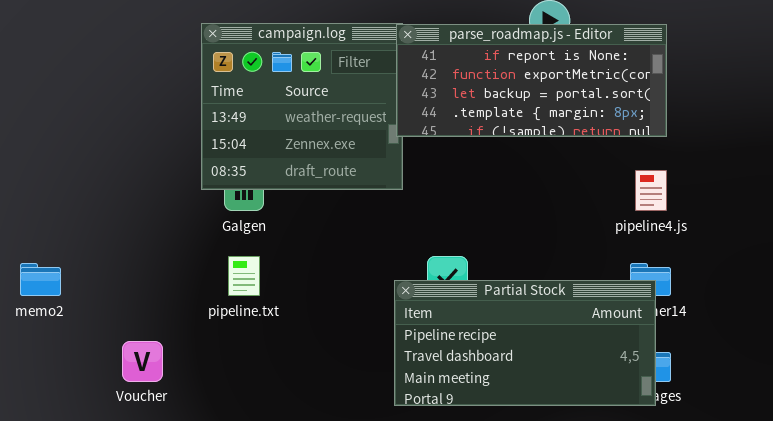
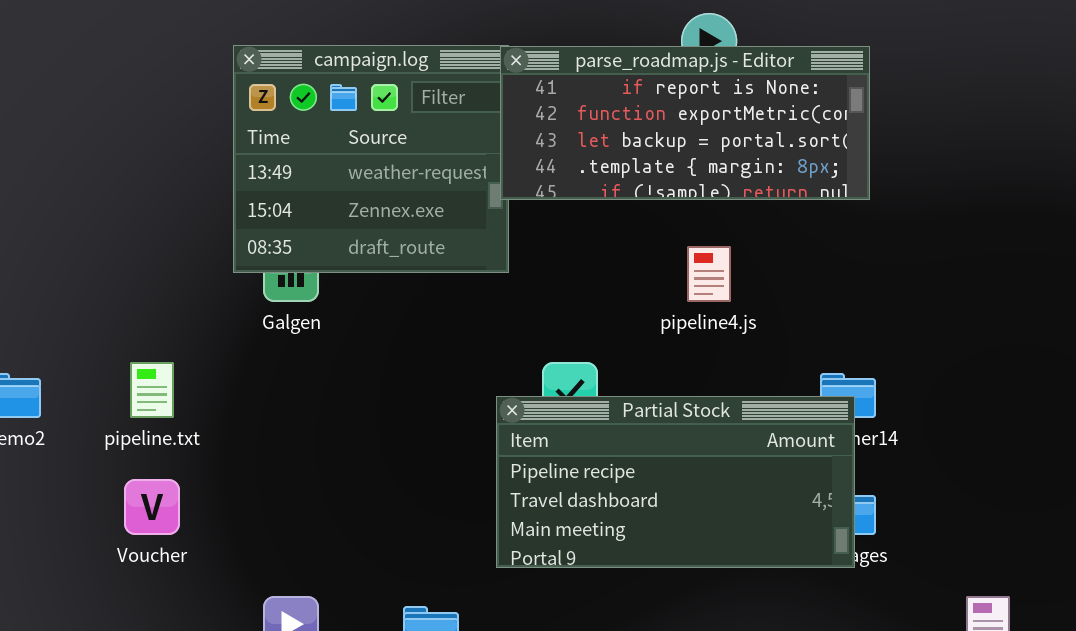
pipeline4.js: [635,170,667,211] -> [687,246,731,302], moved
pipeline.txt: [228,256,260,296] -> [130,362,174,418], moved

